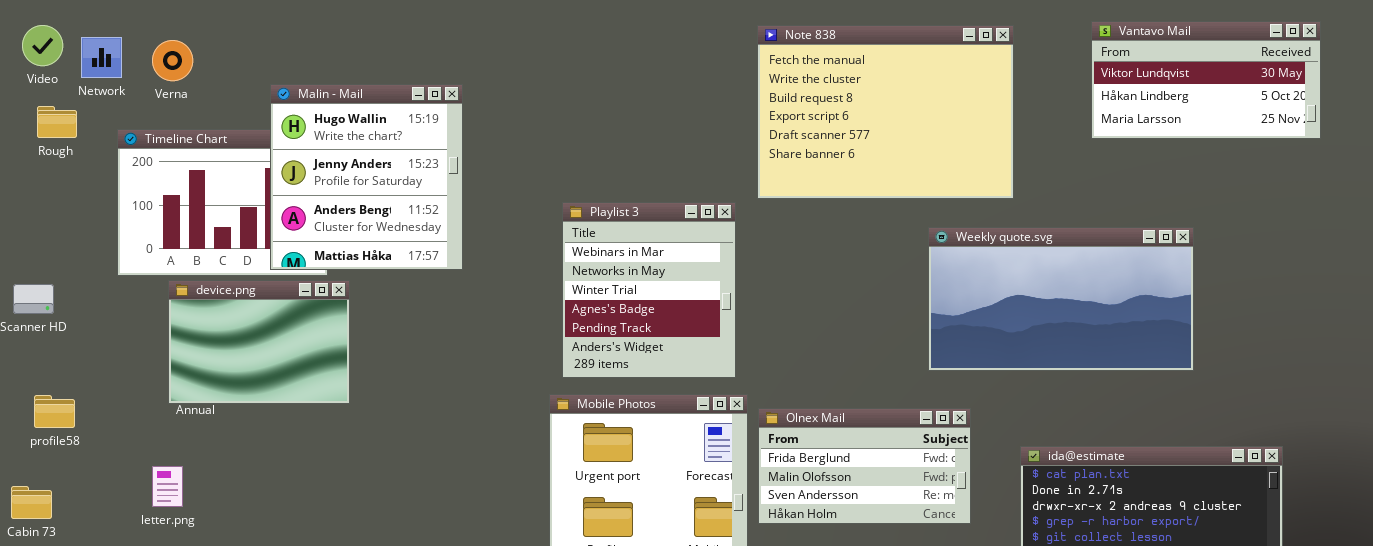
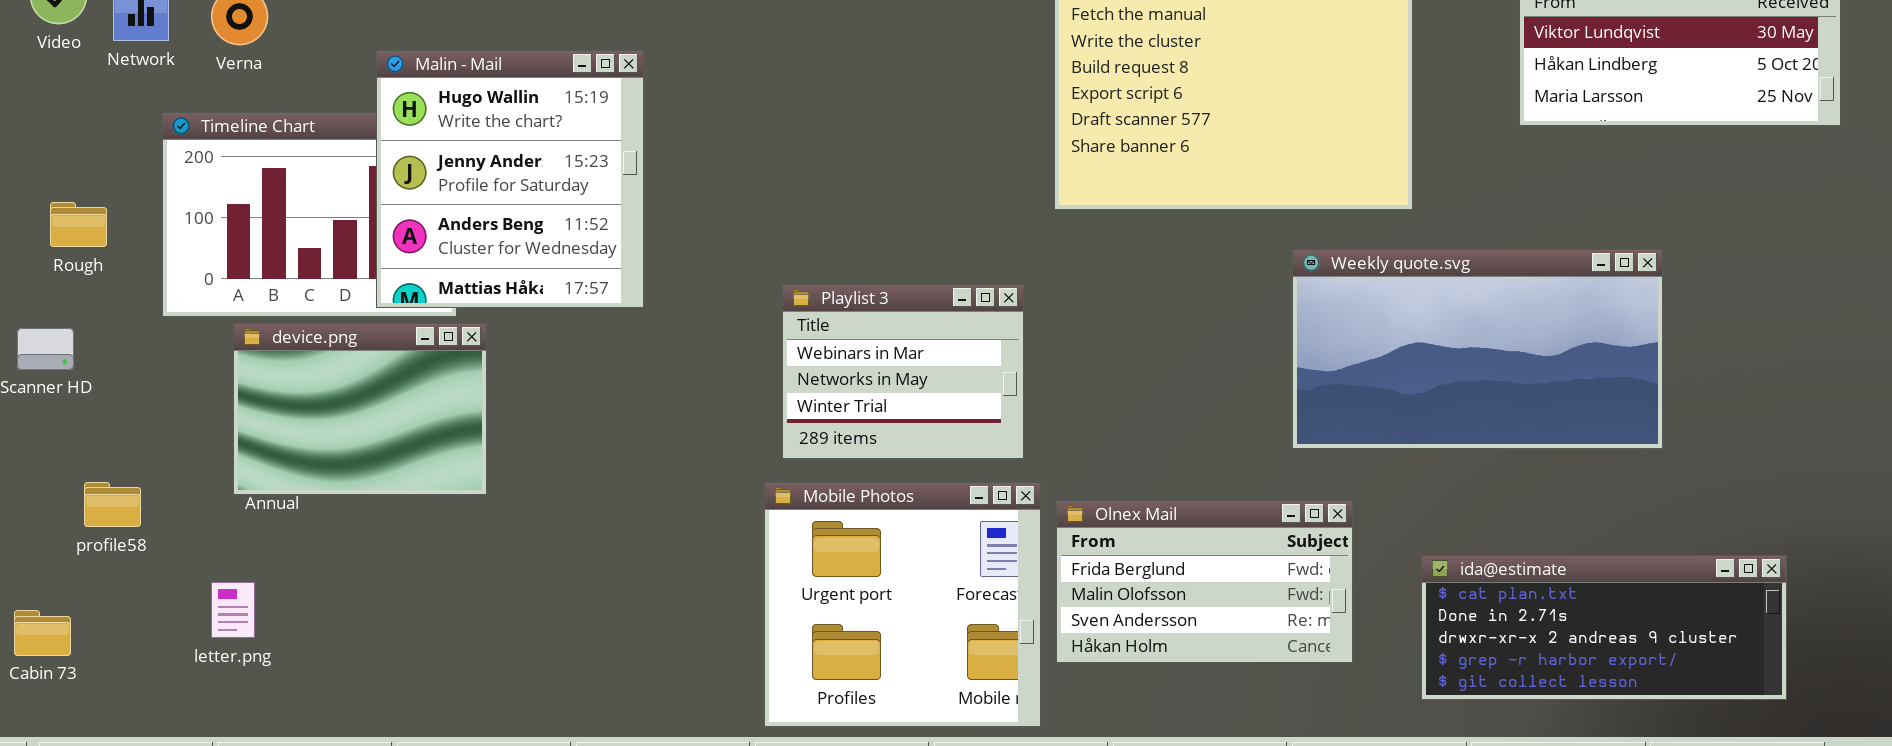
Rough: [37,106,77,138] -> [50,202,107,247], moved
Playlist 3: [562,202,736,378] -> [782,284,1024,459], resized
profile58: [34,395,75,428] -> [84,482,141,527], moved

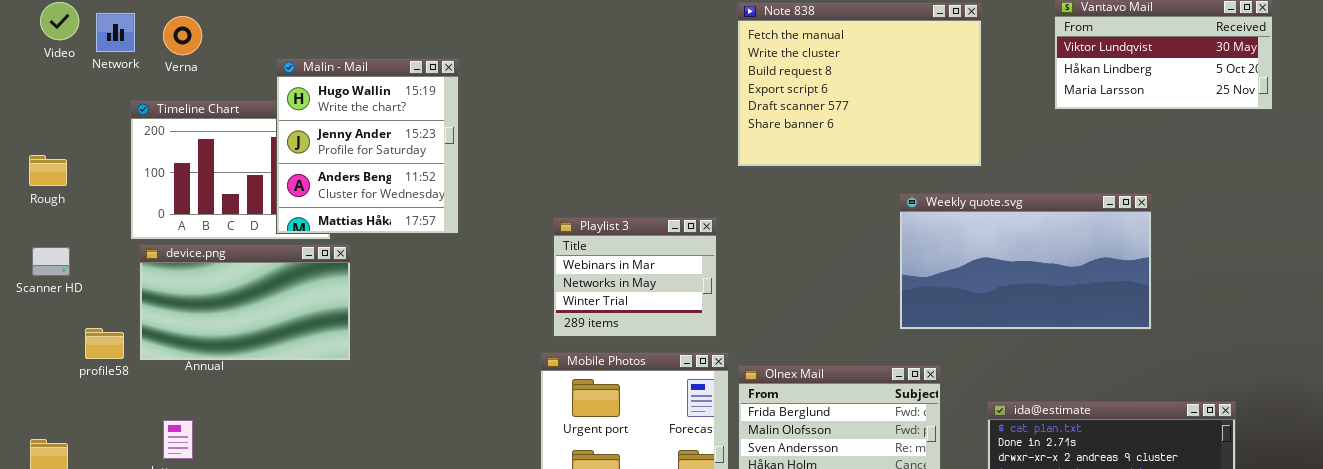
Rough: [50,202,107,247] -> [29,155,67,186], moved
device.png: [233,323,487,495] -> [139,244,351,361], resized
profile58: [84,482,141,527] -> [85,328,124,359], moved

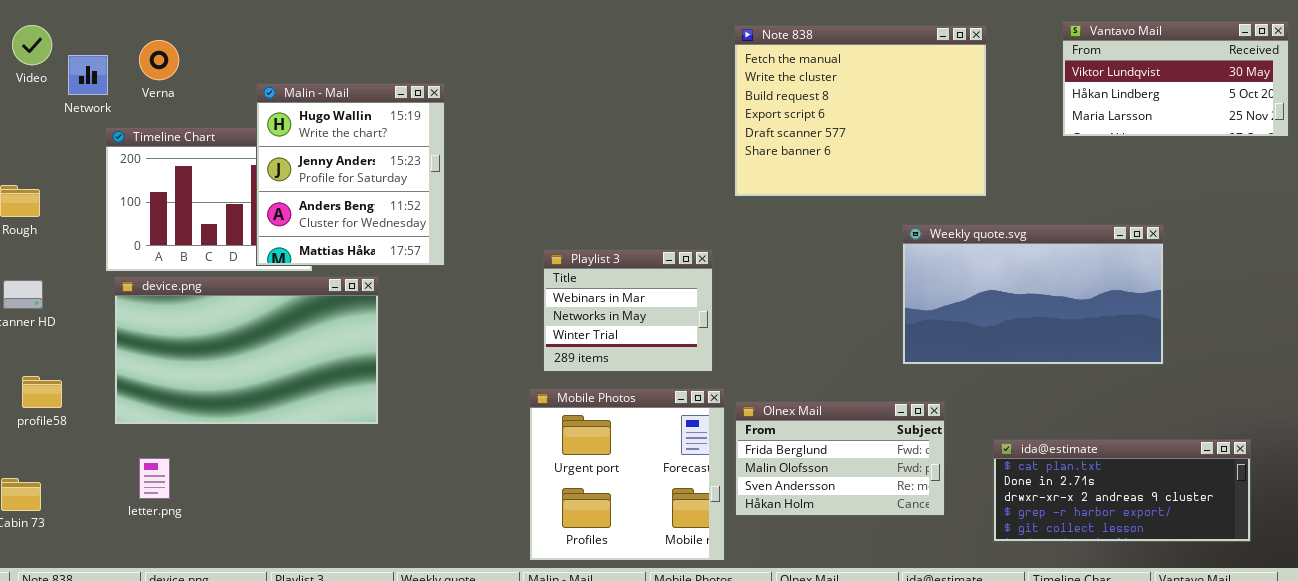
Network: [96,13,135,52] -> [68,55,108,95], moved
device.png: [139,244,351,361] -> [114,276,379,425], resized
profile58: [85,328,124,359] -> [22,376,62,408], moved

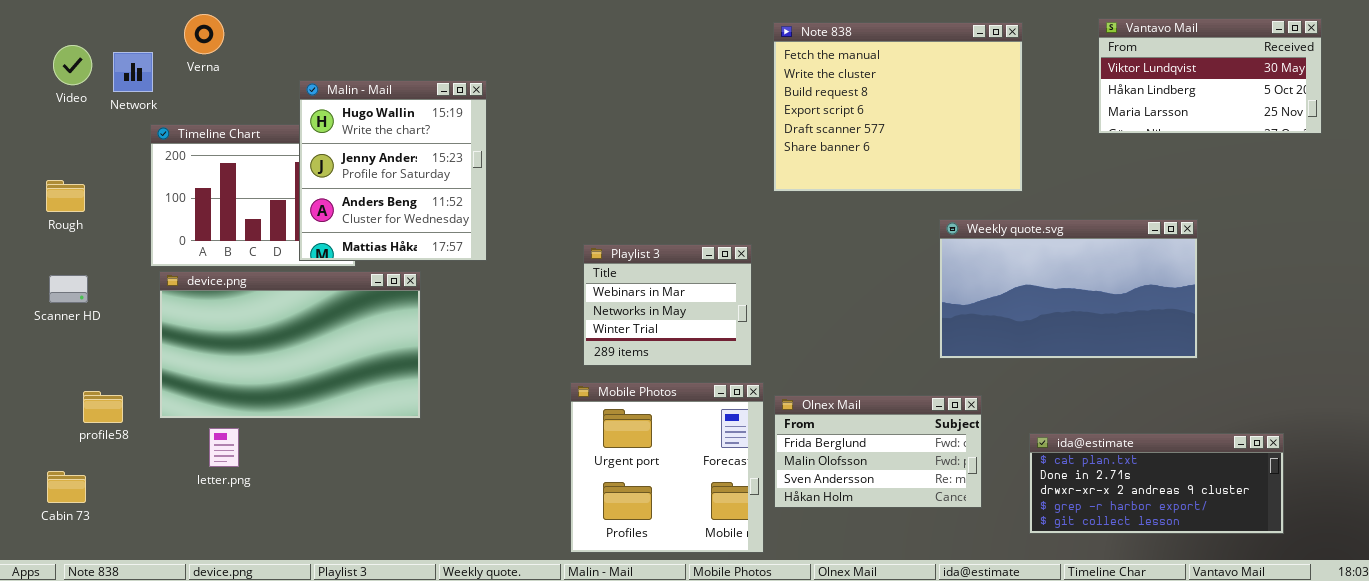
Video: [12,25,52,65] -> [53,45,92,85], moved
Verna: [139,40,179,80] -> [184,14,224,54], moved
profile58: [22,376,62,408] -> [83,391,123,423], moved
letter.png: [139,458,170,499] -> [209,428,239,467], moved

